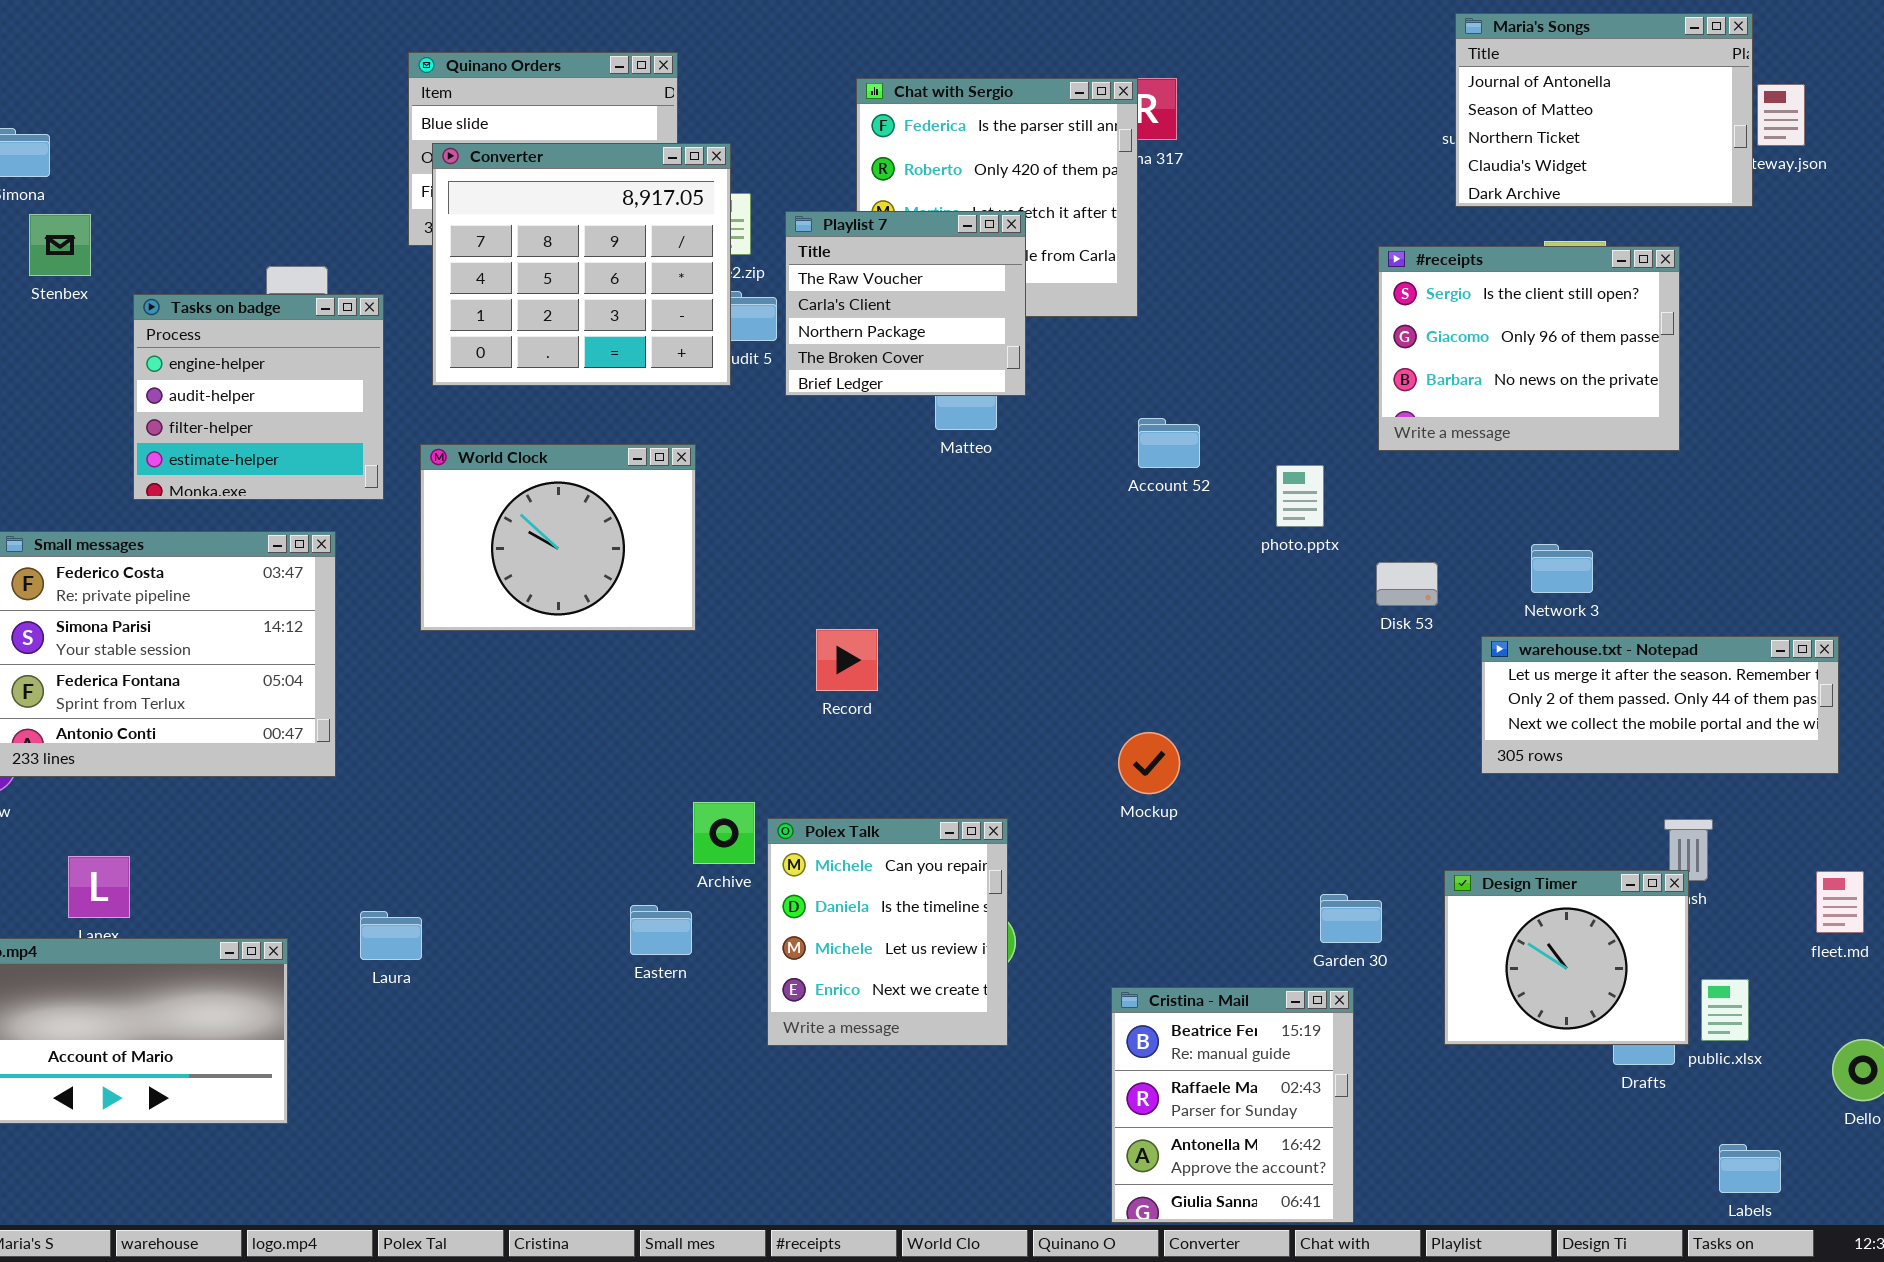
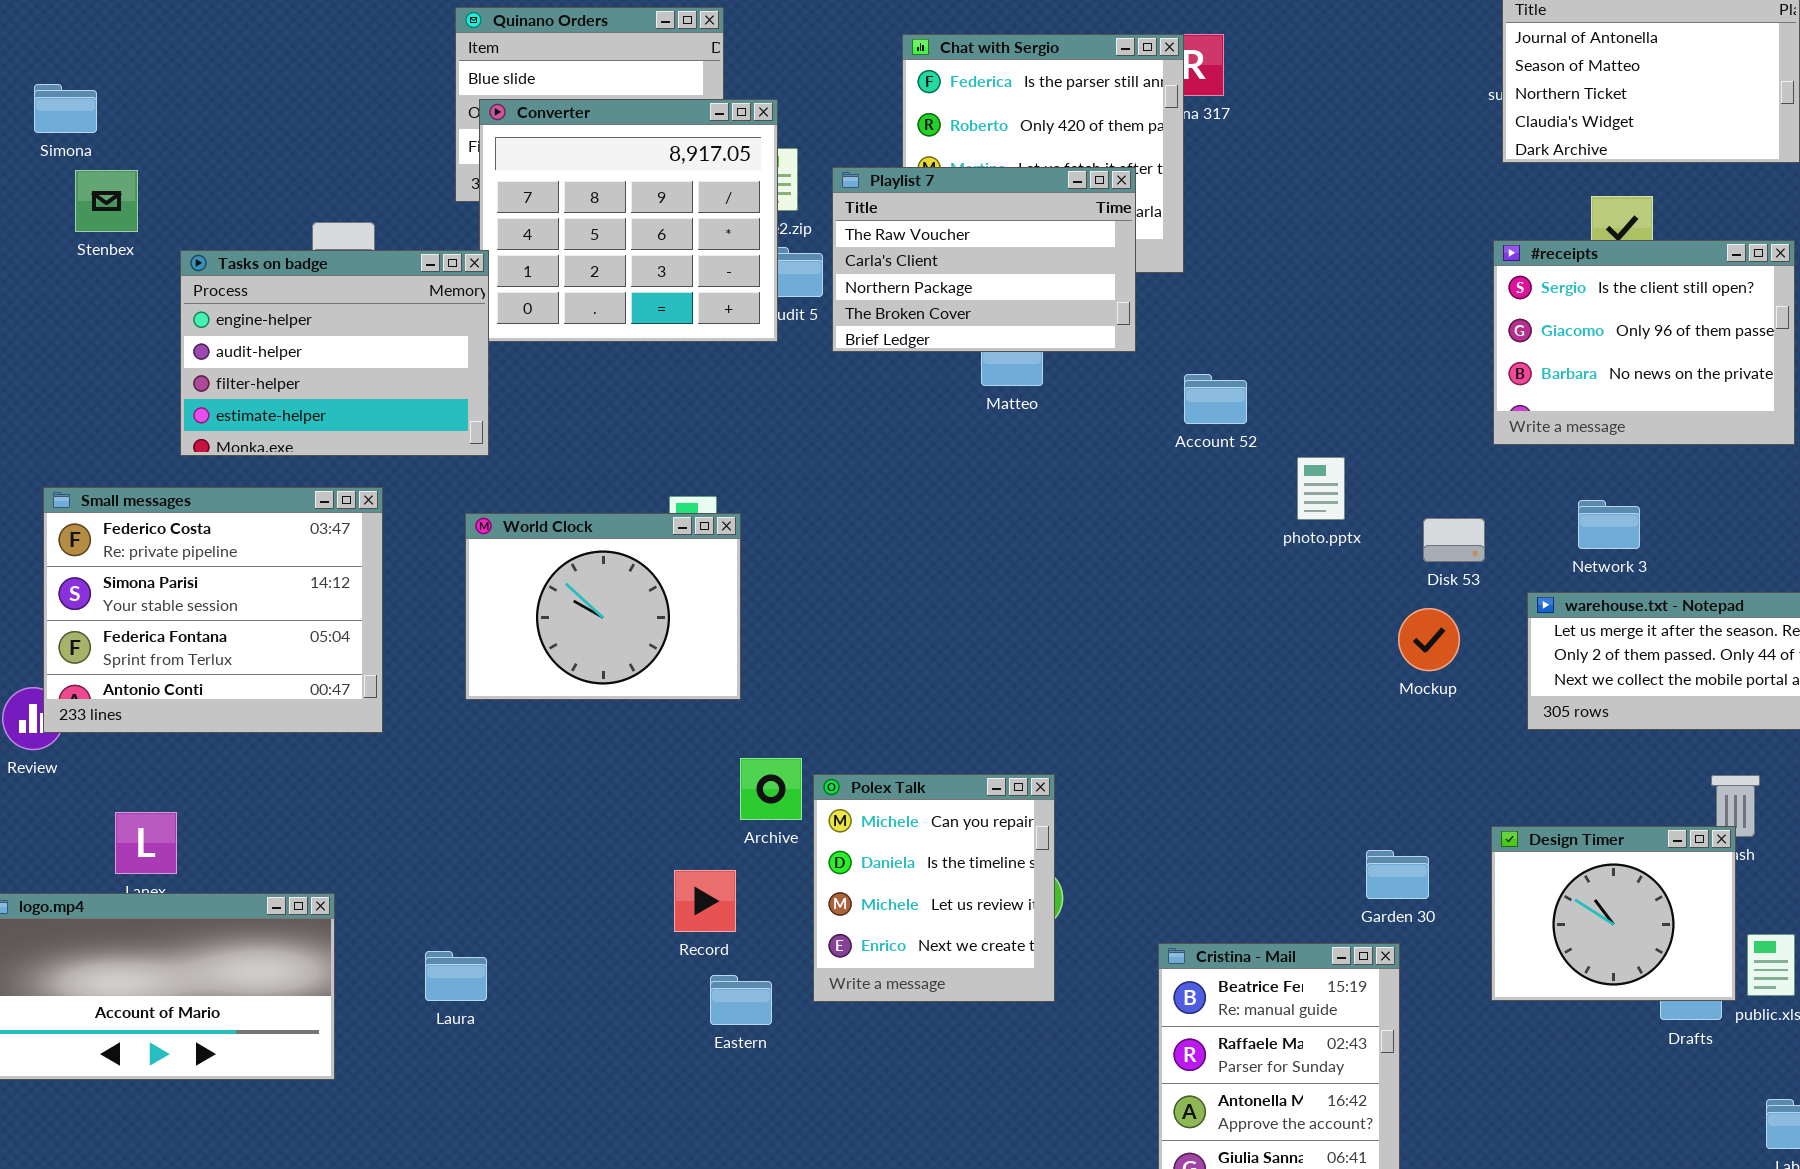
Playlist 7: [785,211,1026,396] -> [832,167,1136,352], resized
#receipts: [1378,246,1680,451] -> [1493,240,1795,445], moved
Tasks on badge: [133,294,384,500] -> [180,250,489,456], resized
World Clock: [420,444,696,631] -> [465,513,741,700], moved
photo.pptx: [1276,465,1324,527] -> [1297,457,1345,520], moved
Record: [816,629,878,691] -> [674,870,736,932], moved
Mockup: [1118,732,1180,794] -> [1398,608,1460,671], moved
Eastern: [630,905,692,955] -> [710,975,772,1025], moved
Laura: [360,911,422,960] -> [425,951,487,1001], moved

